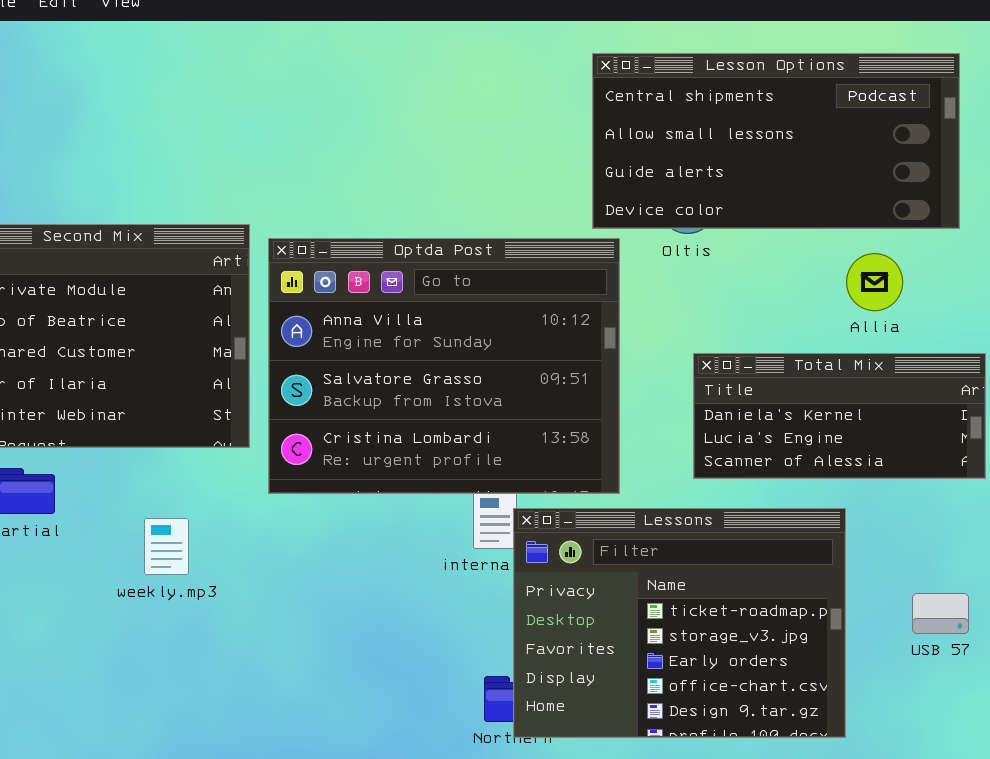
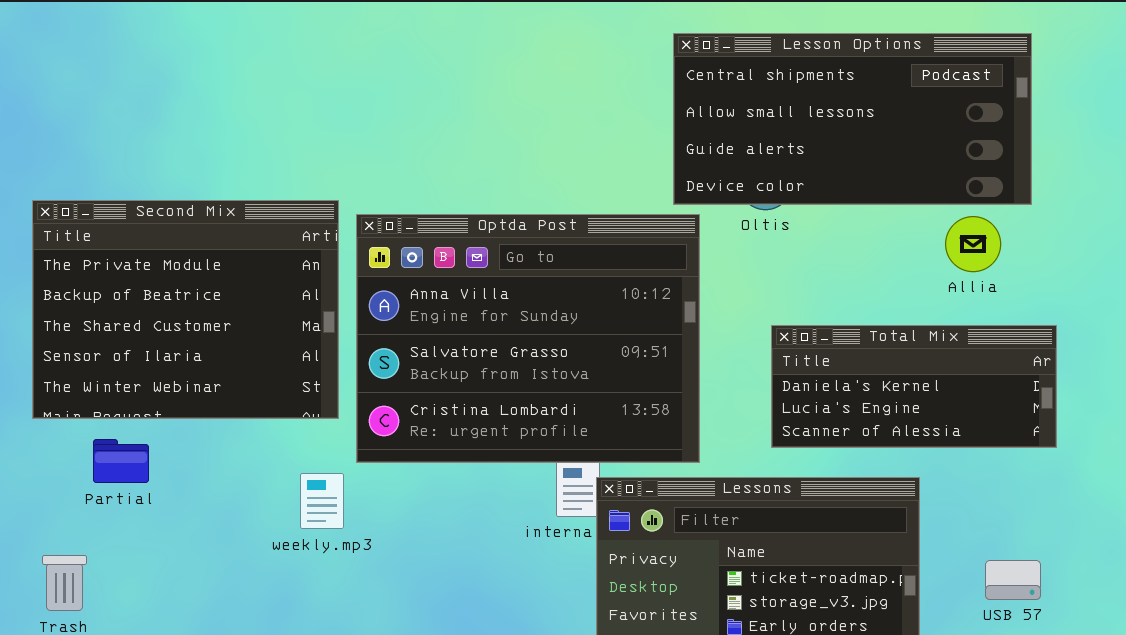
Allia: [846,253,903,311] -> [945,216,1001,272], moved
weekly.mp3: [144,518,189,575] -> [300,473,344,529], moved

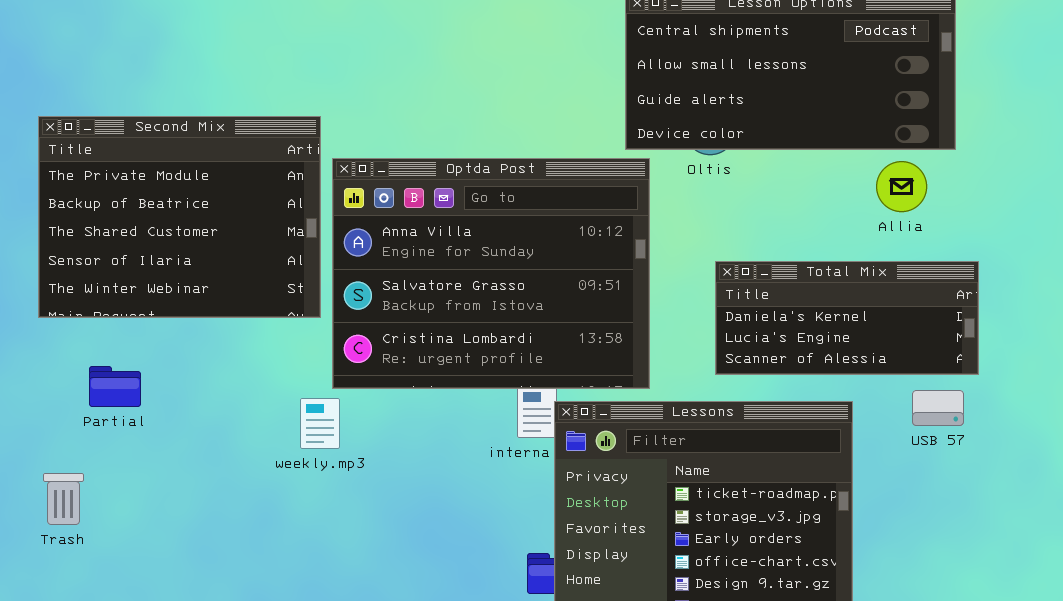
Second Mix: [32,200,339,419] -> [38,116,321,318], moved
weekly.mp3: [300,473,344,529] -> [300,398,340,449], moved
USB 57: [985,560,1041,600] -> [912,390,964,426], moved

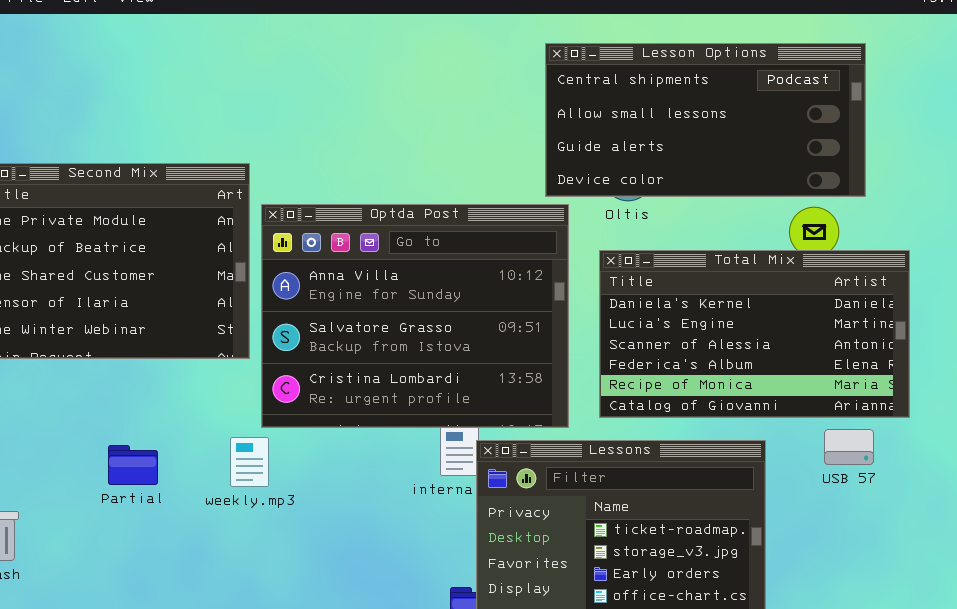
Total Mix: [715,261,979,375] -> [599,250,910,418], moved, resized
Partial: [89,366,141,407] -> [108,445,158,485], moved

